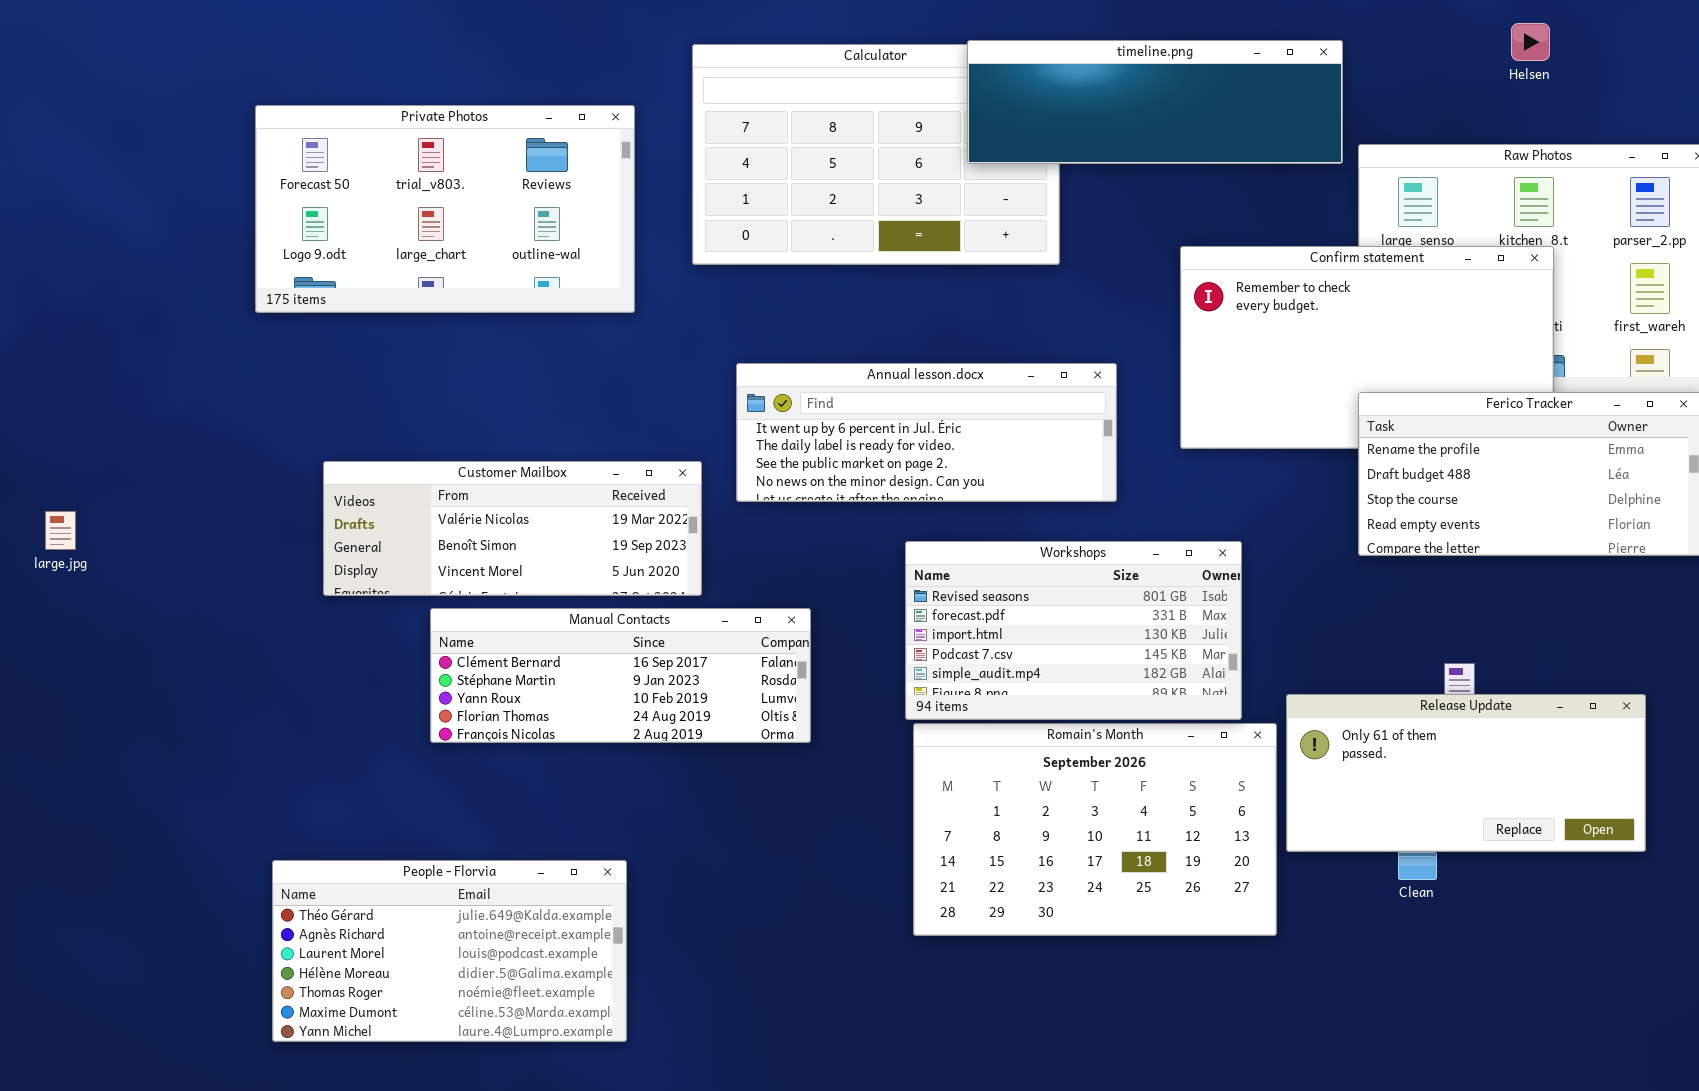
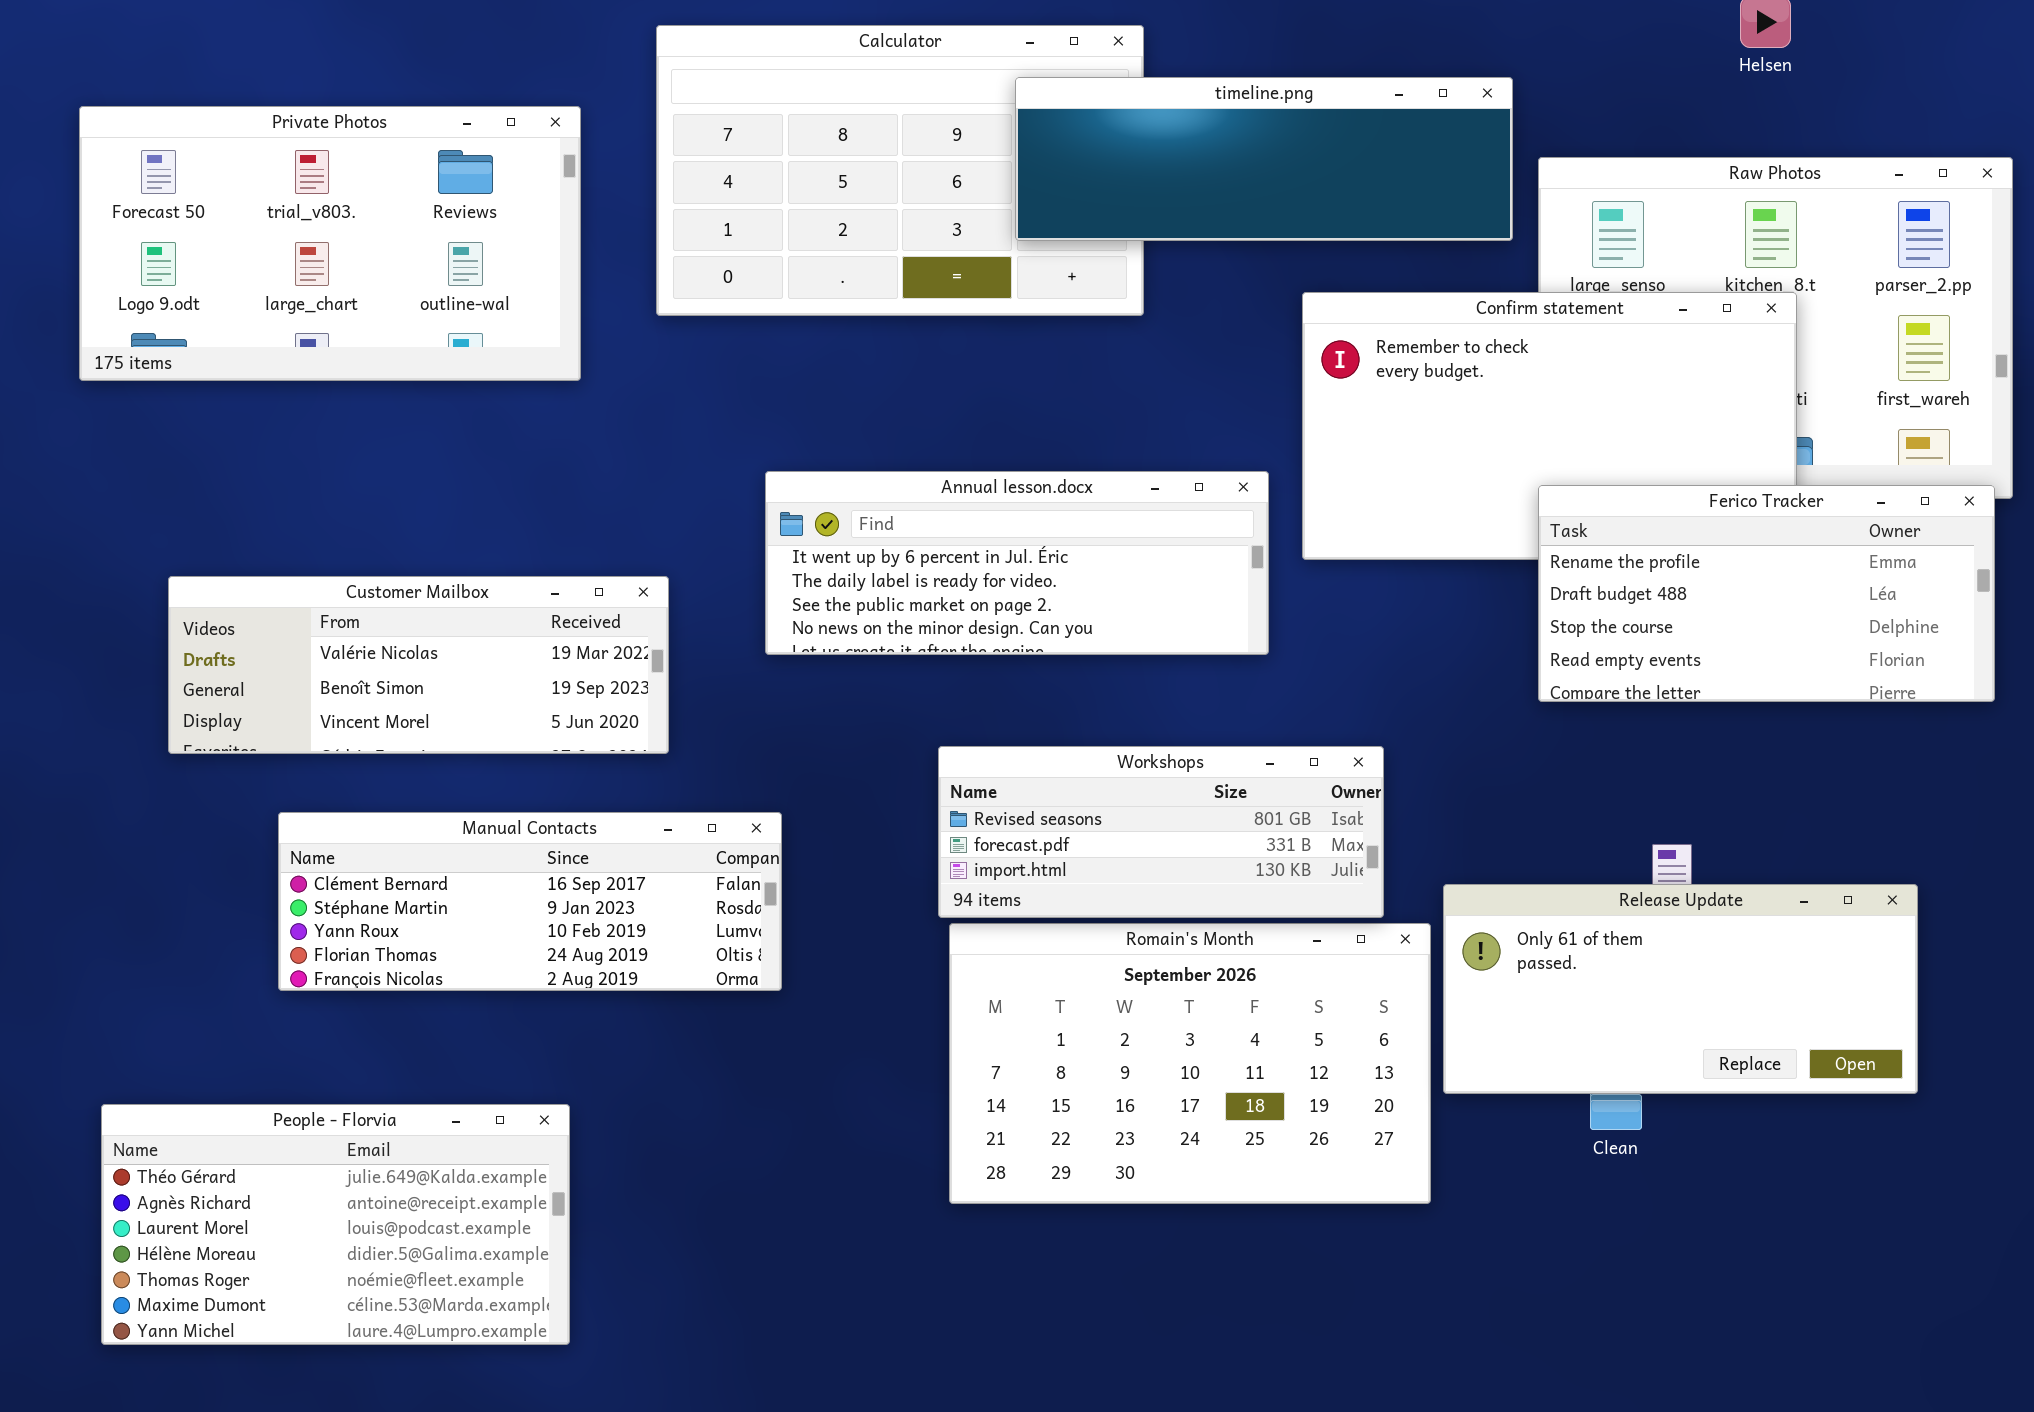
timeline.png: [967,40,1343,164] -> [1015,77,1513,241], moved
Annual lesson.docx: [736,363,1117,502] -> [765,471,1269,655], moved
Workshops: [905,541,1242,720] -> [938,746,1384,918], resized
Manual Contacts: [430,608,811,743] -> [278,812,782,991], moved

